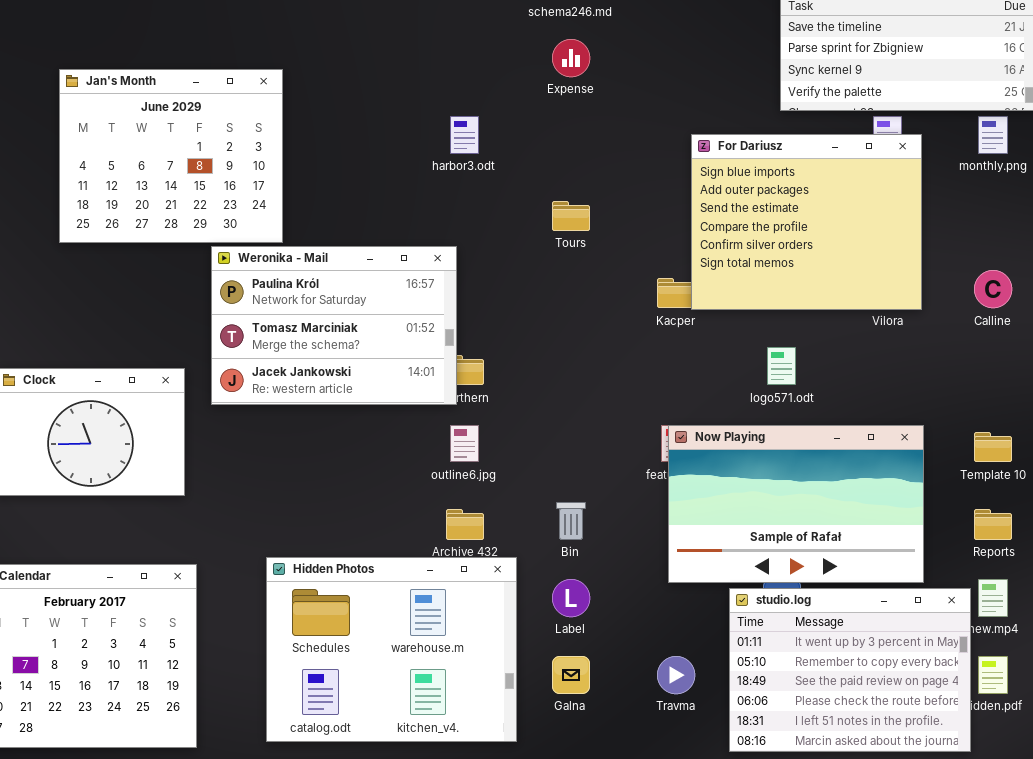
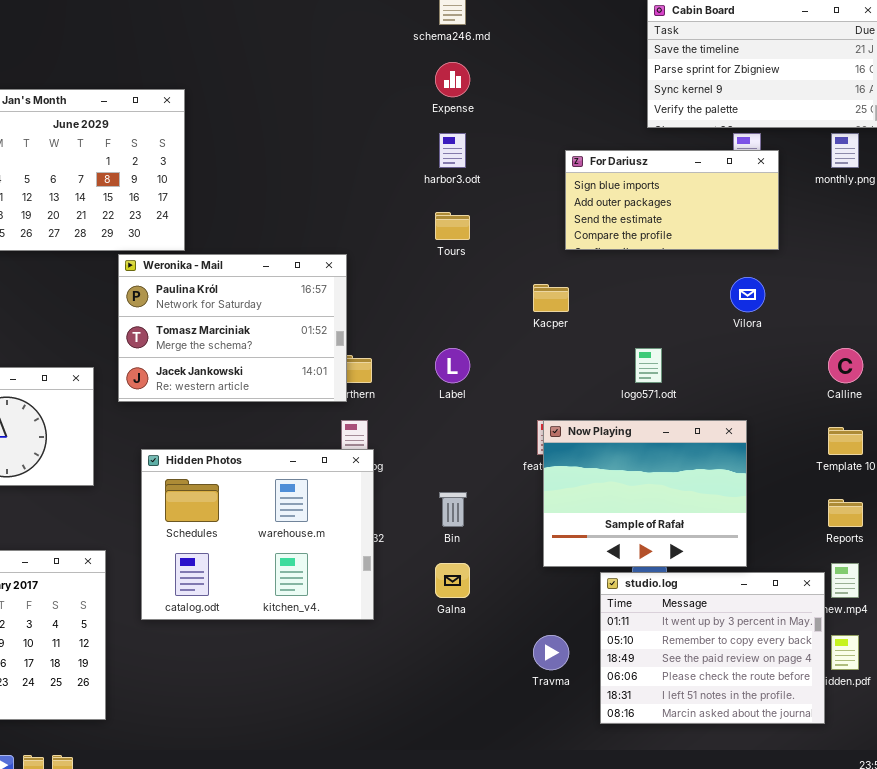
harbor3.odt: [450,116,479,154] -> [439,133,466,168], moved
For Dariusz: [691,134,922,310] -> [565,150,779,250], resized
Calline: [974,270,1012,308] -> [828,348,863,383], moved
Now Playing: [668,425,924,583] -> [543,420,747,567], resized
Hidden Photos: [266,557,517,742] -> [141,449,374,620], moved
Label: [552,579,590,617] -> [435,348,470,383], moved
Galna: [552,656,590,694] -> [435,563,470,598], moved

